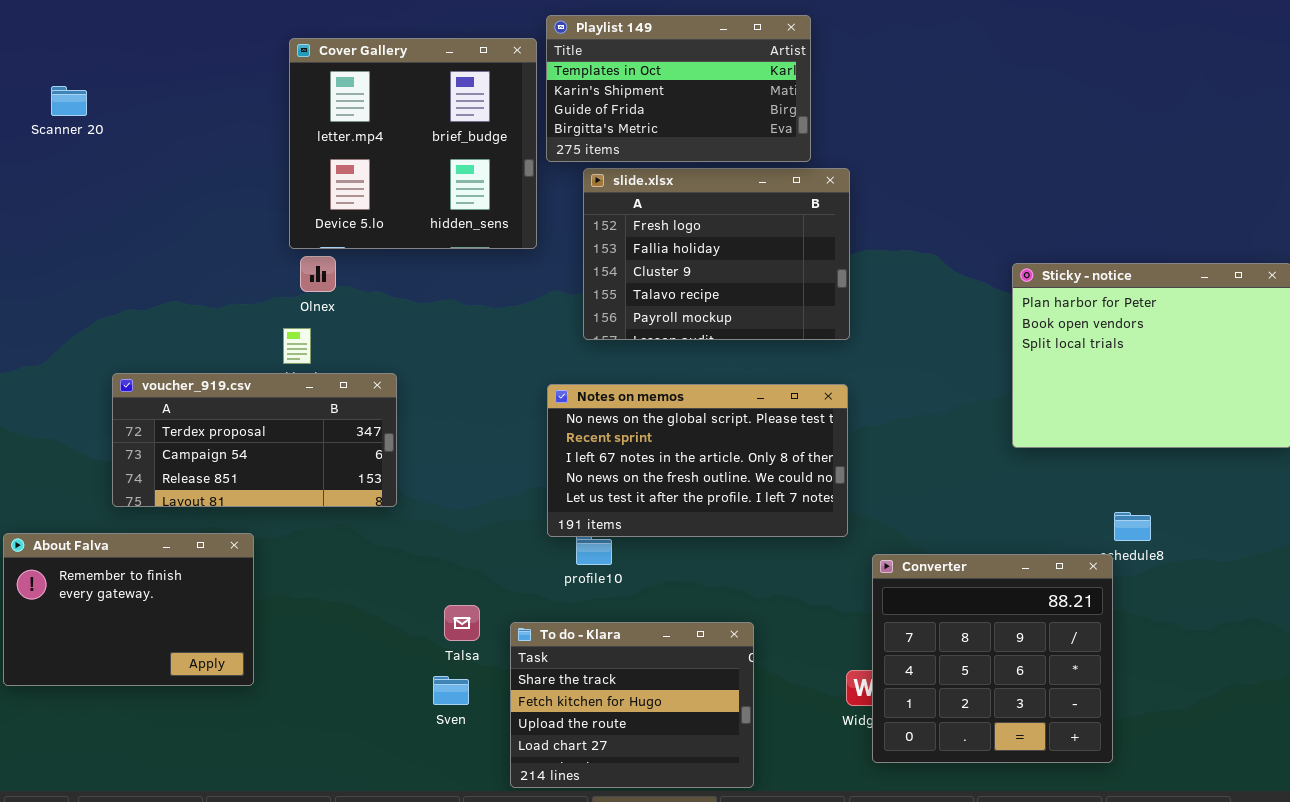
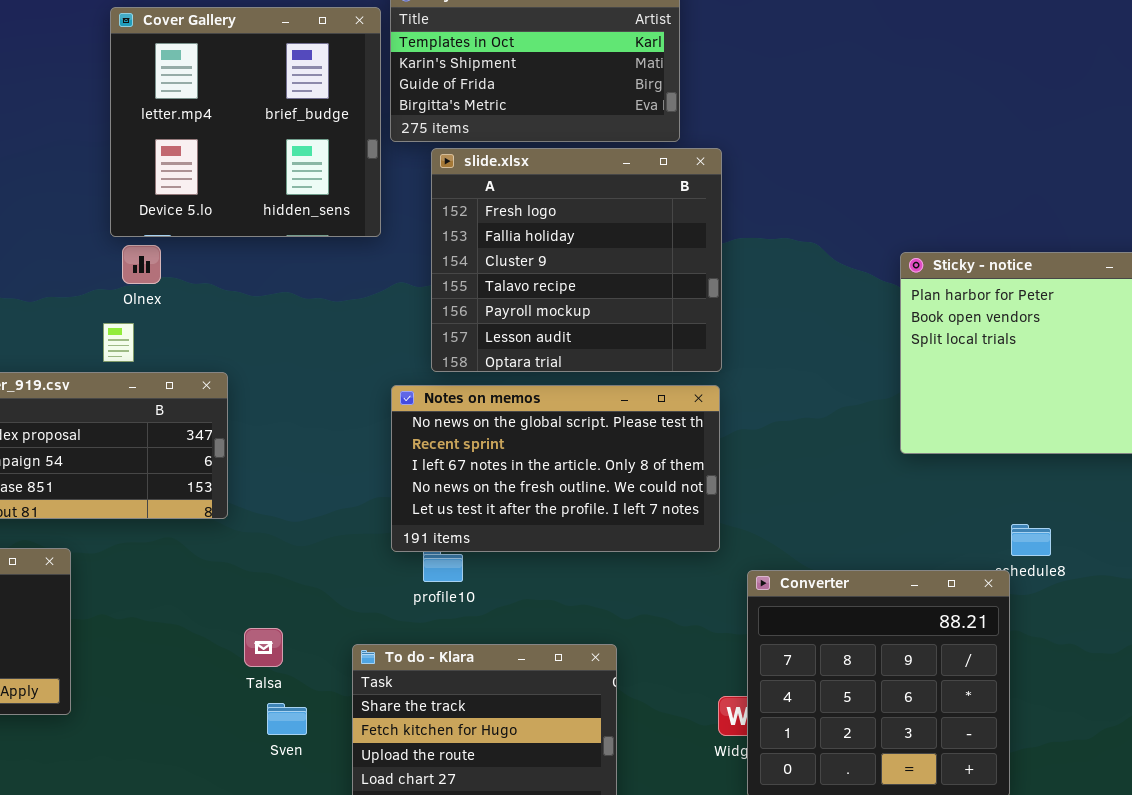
slide.xlsx: [583,168,850,340] -> [431,148,722,372], resized
Talsa: [444,605,480,641] -> [244,628,283,667], moved

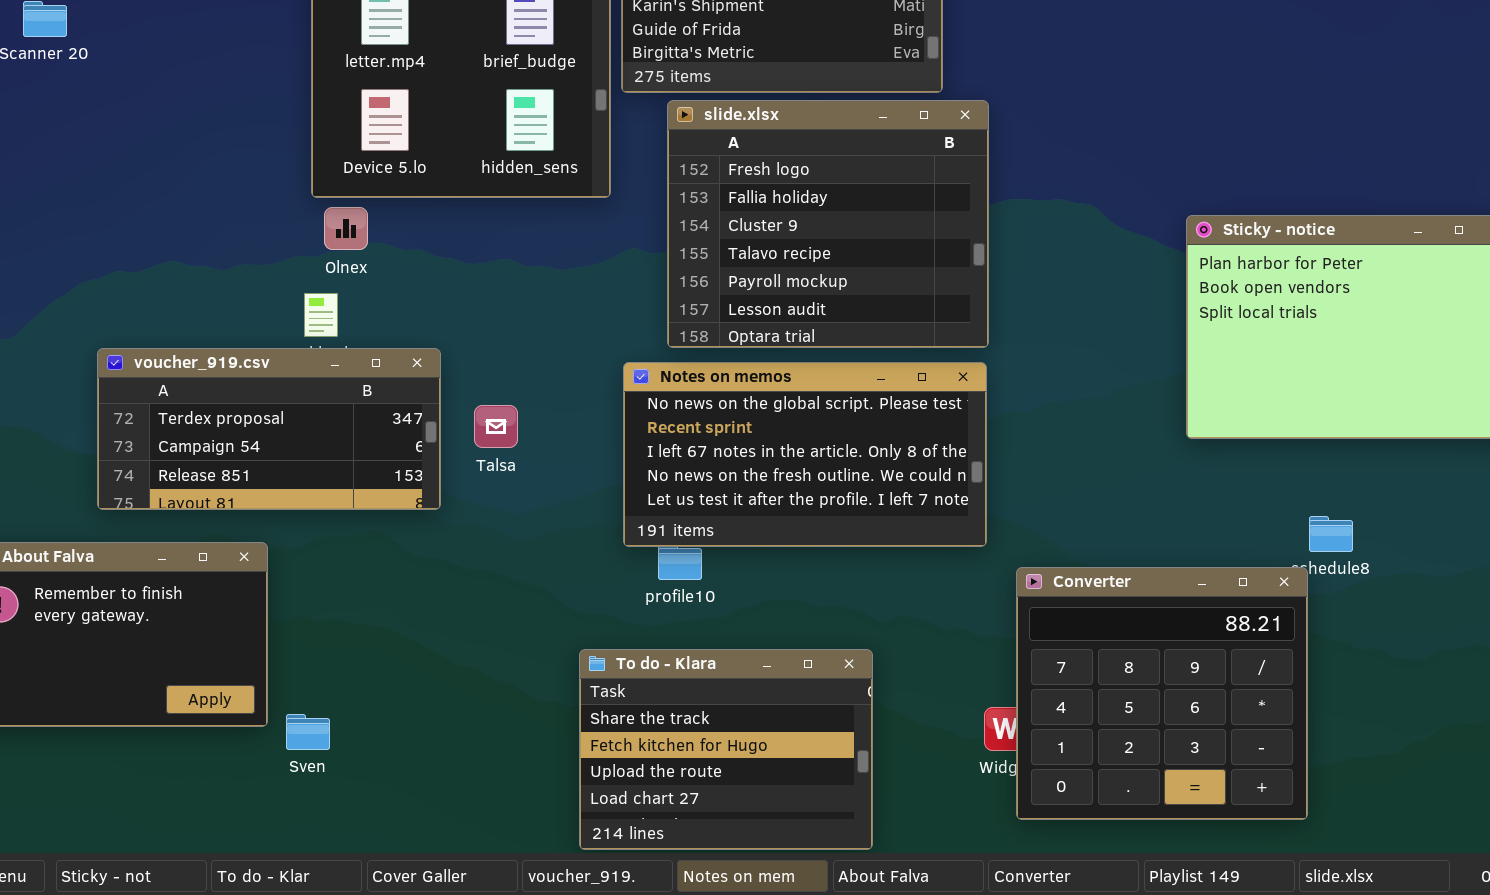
Talsa: [244,628,283,667] -> [474,405,518,448], moved
Sven: [267,703,307,735] -> [286,714,330,750], moved

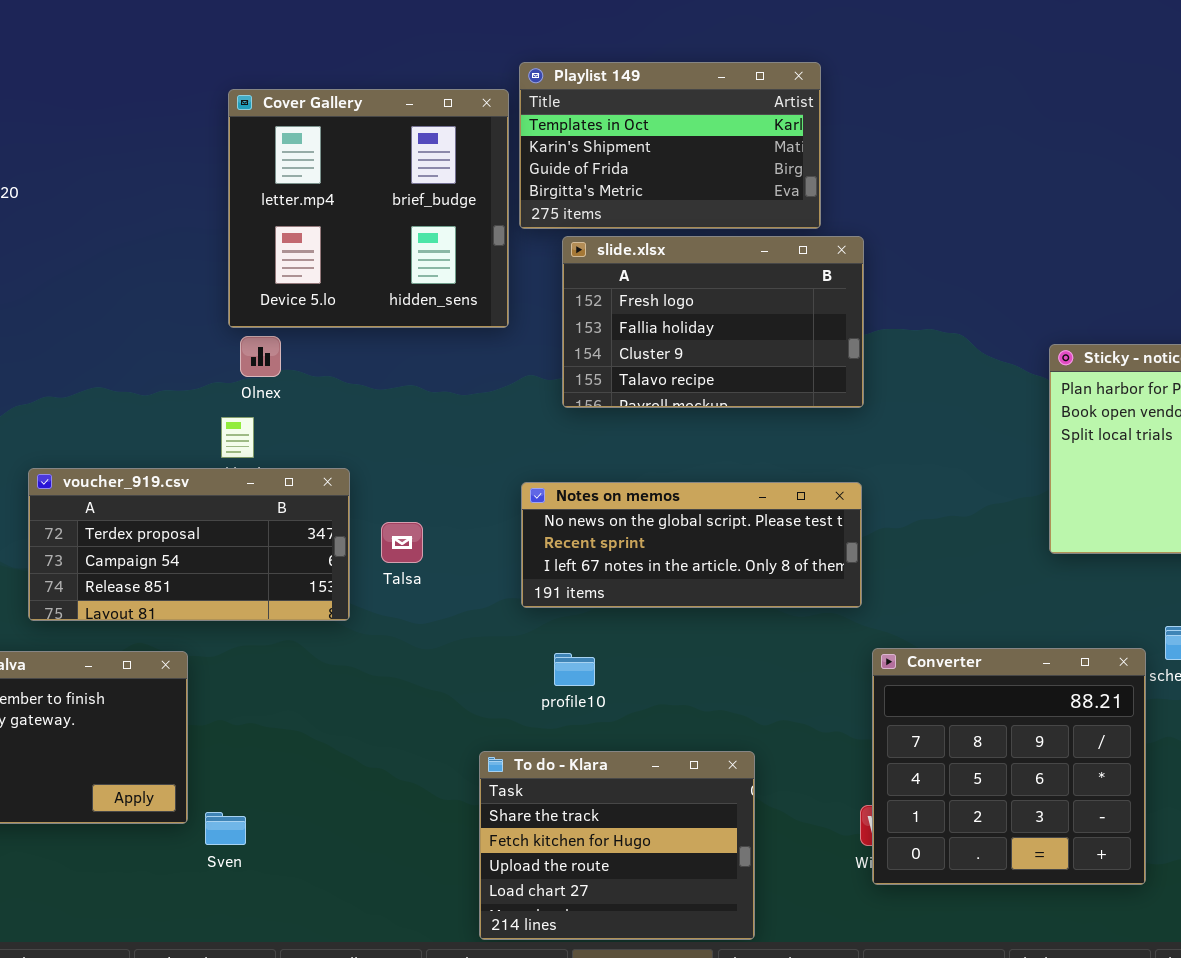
slide.xlsx: [667,100,989,348] -> [562,236,864,408], resized
Notes on memos: [623,362,987,547] -> [521,482,862,608], resized
Converter: [1016,567,1308,820] -> [872,648,1146,885], moved

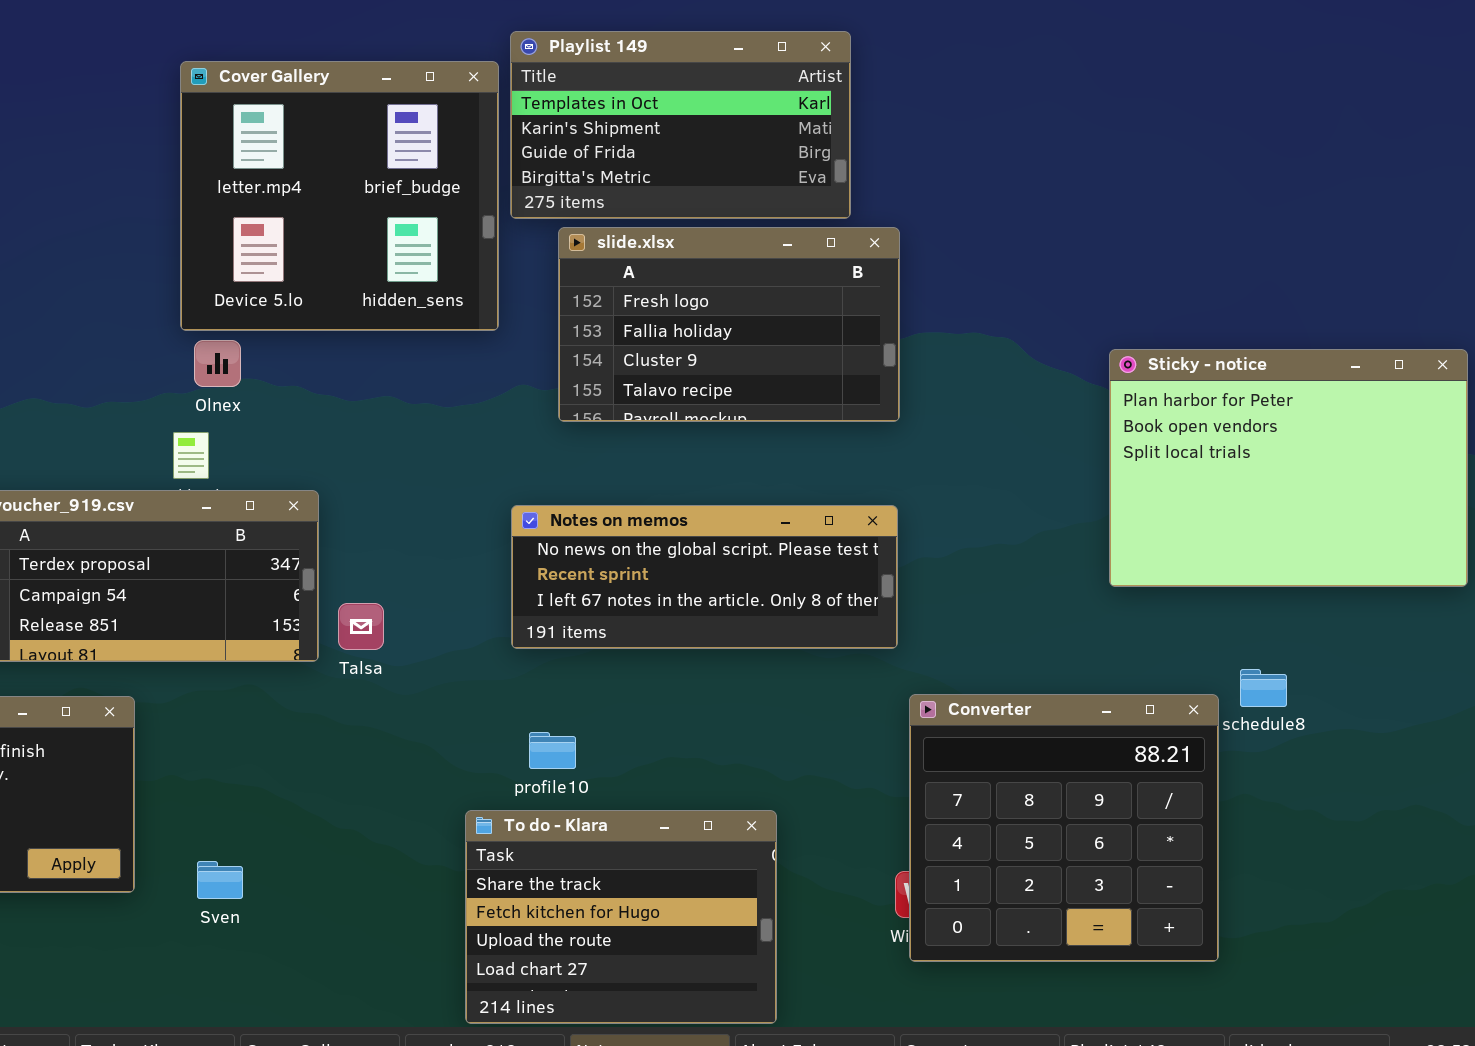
Talsa: [381,522,423,563] -> [338,603,384,650], moved
profile10: [554,653,595,686] -> [529,732,576,769], moved
Sven: [205,812,246,845] -> [197,861,243,899], moved

